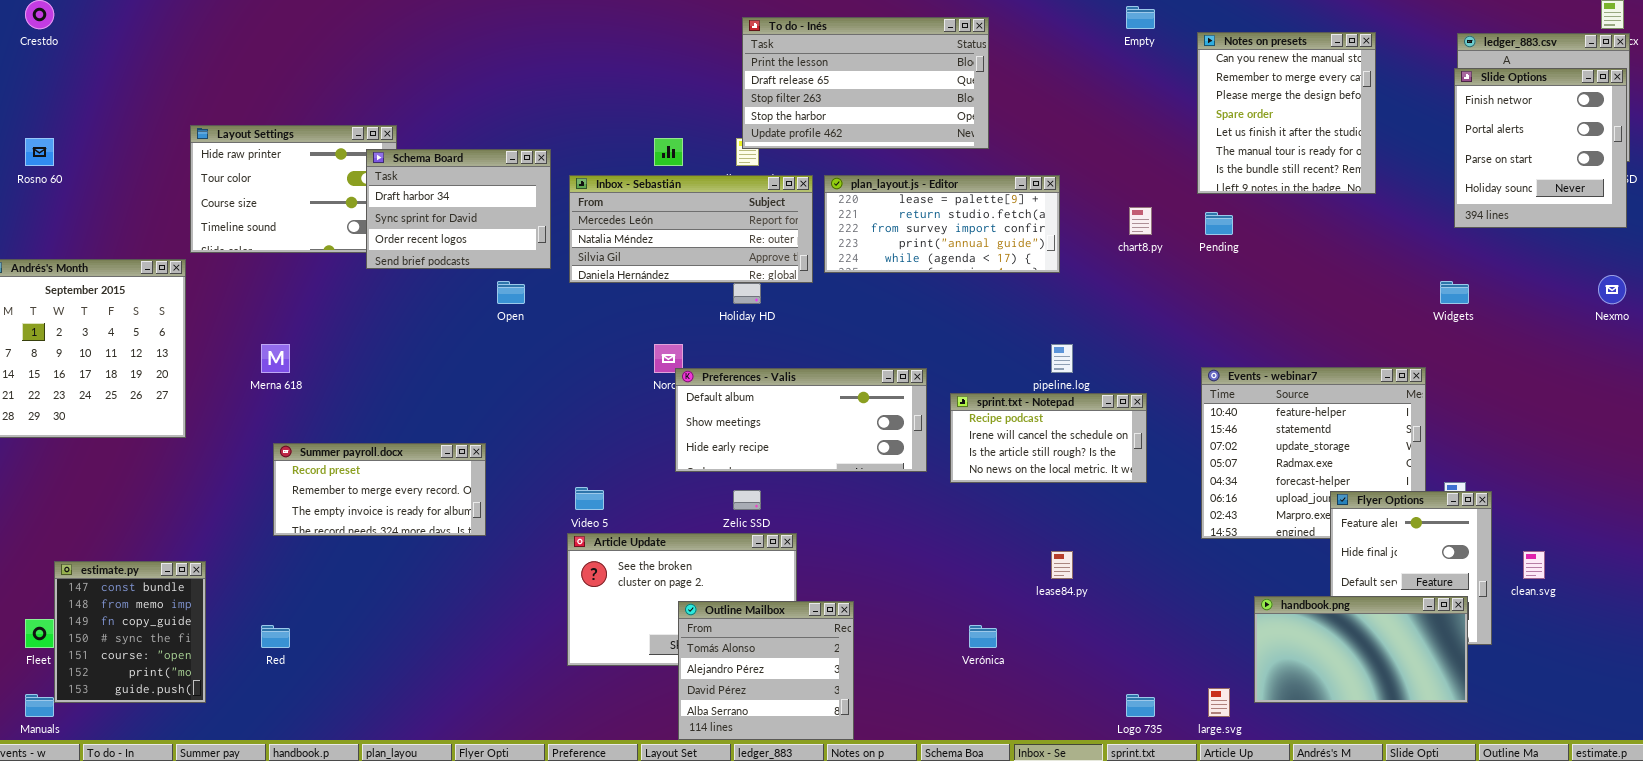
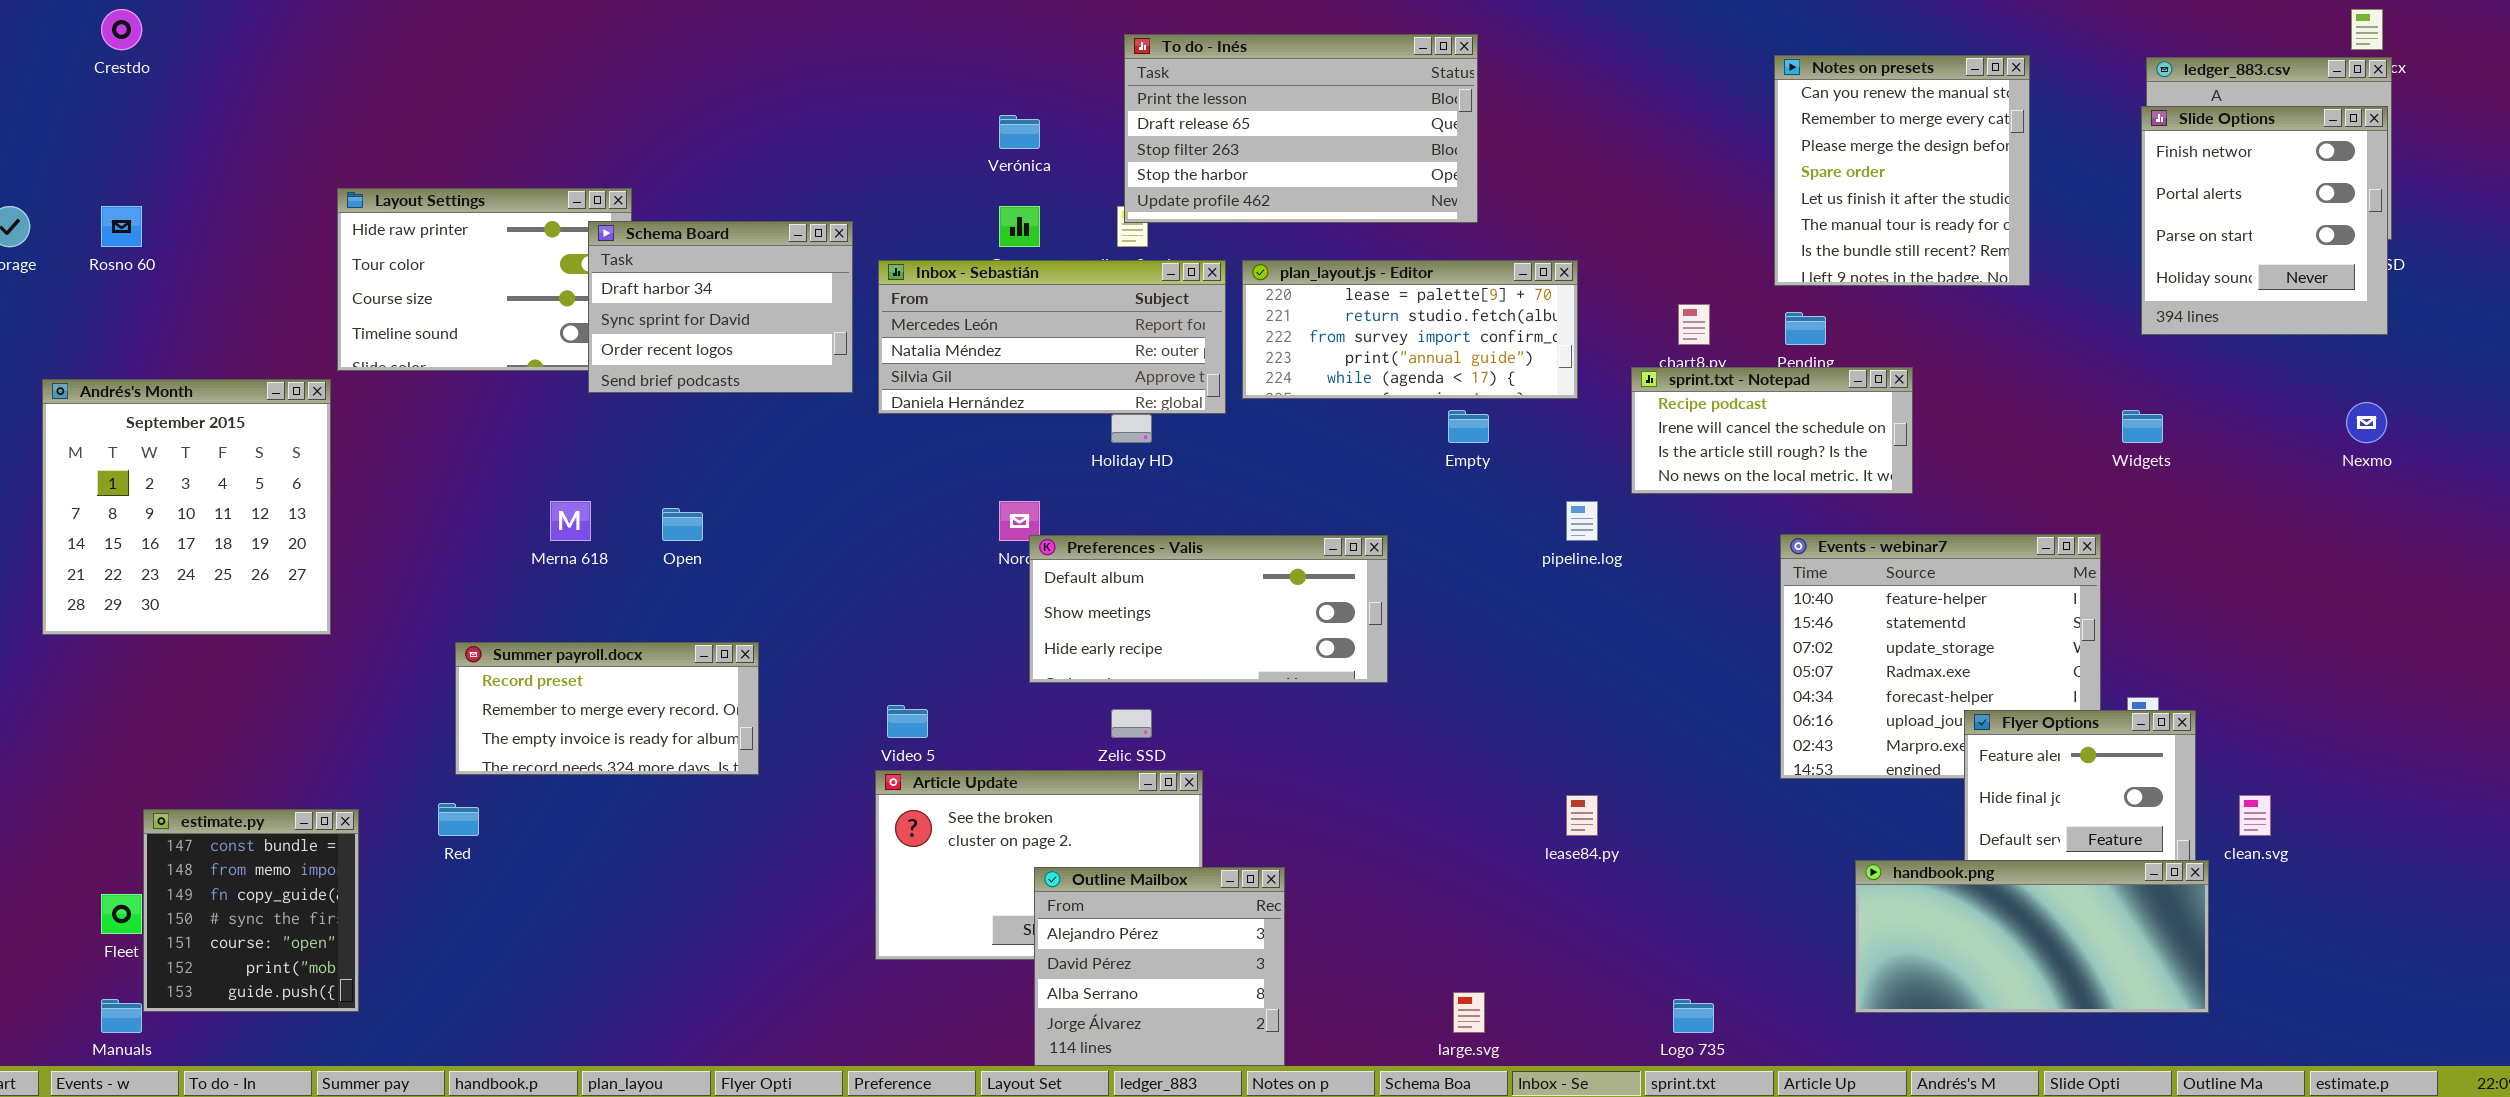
Empty: [1126,6,1155,29] -> [1448,410,1489,443], moved
Open: [497,281,525,304] -> [662,508,703,541], moved
Merna 618: [261,344,290,373] -> [550,501,591,541], moved
sprint.txt - Notepad: [950,393,1147,483] -> [1631,367,1913,494], moved
handbook.png: [1254,596,1468,703] -> [1855,860,2209,1013], resized
Outline Mailbox: [678,601,854,740] -> [1034,867,1285,1066], scrolled down 1 row
Red: [261,625,290,648] -> [438,803,479,836], moved
Verónica: [969,625,997,648] -> [999,115,1040,149], moved
large.svg: [1208,688,1230,717] -> [1453,992,1485,1033], moved

